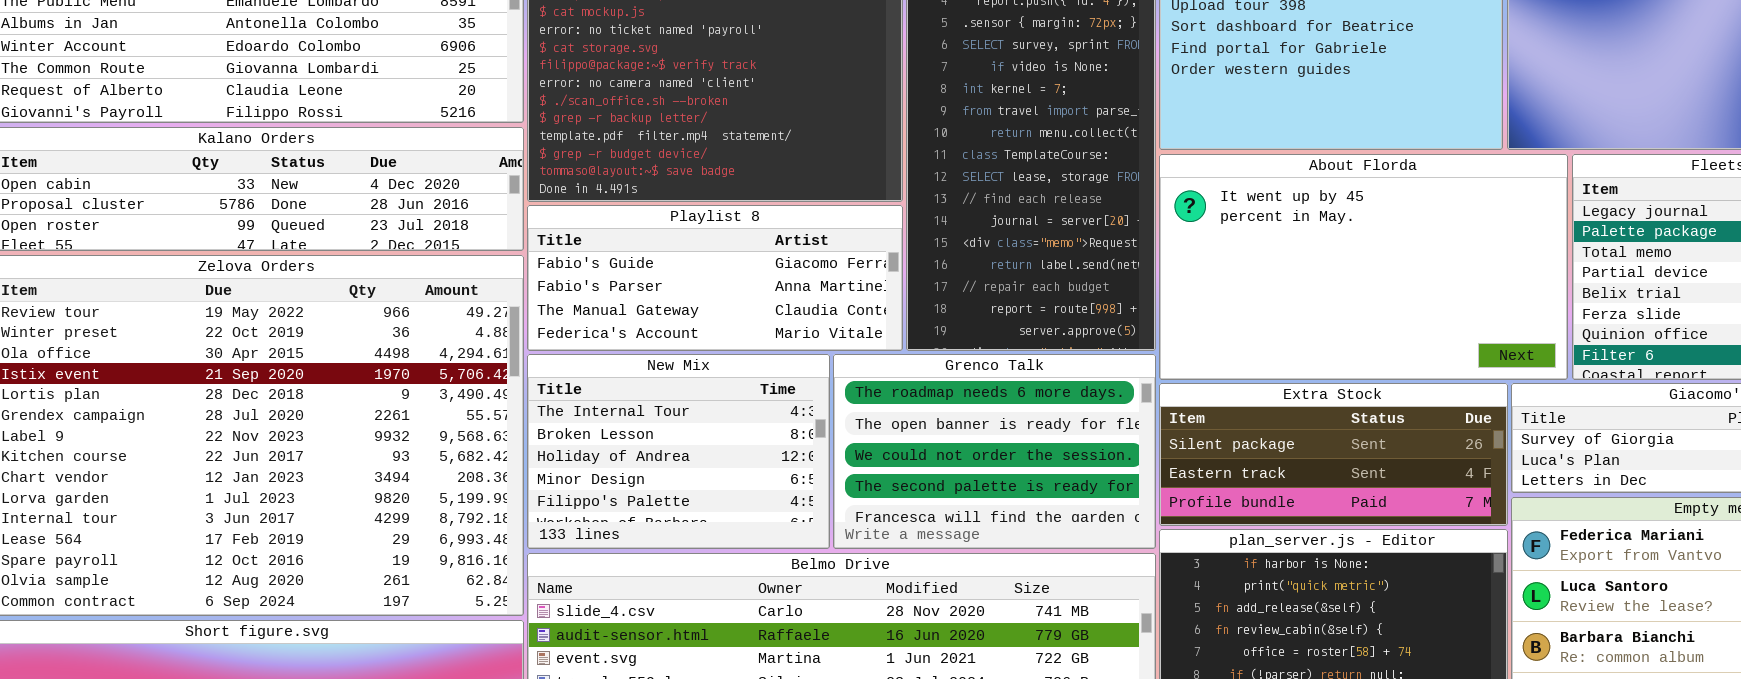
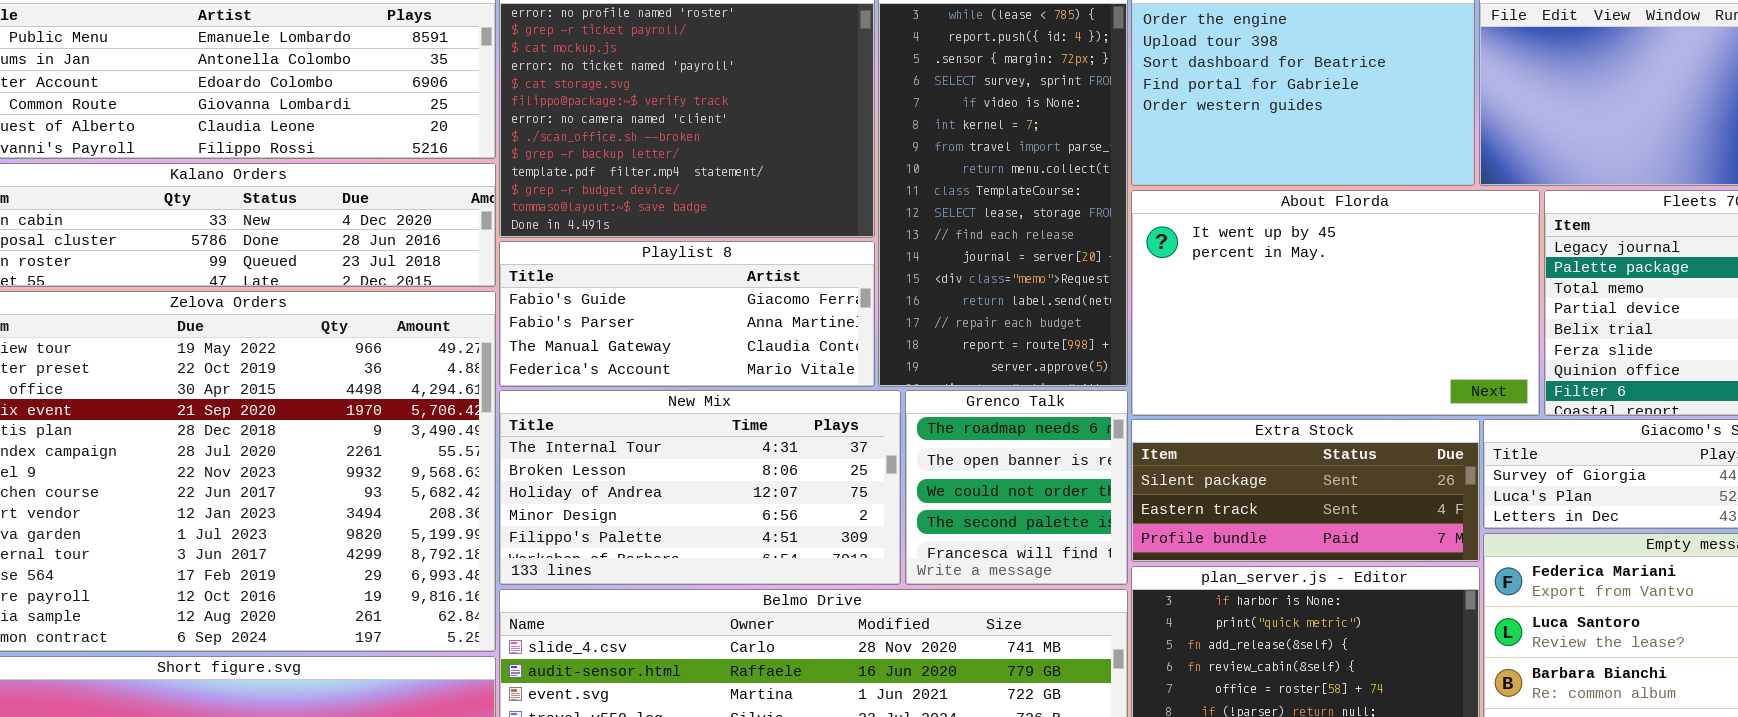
New Mix: [527,354,830,549] -> [499,390,901,585], resized
Grenco Talk: [833,354,1156,549] -> [905,390,1128,585], resized

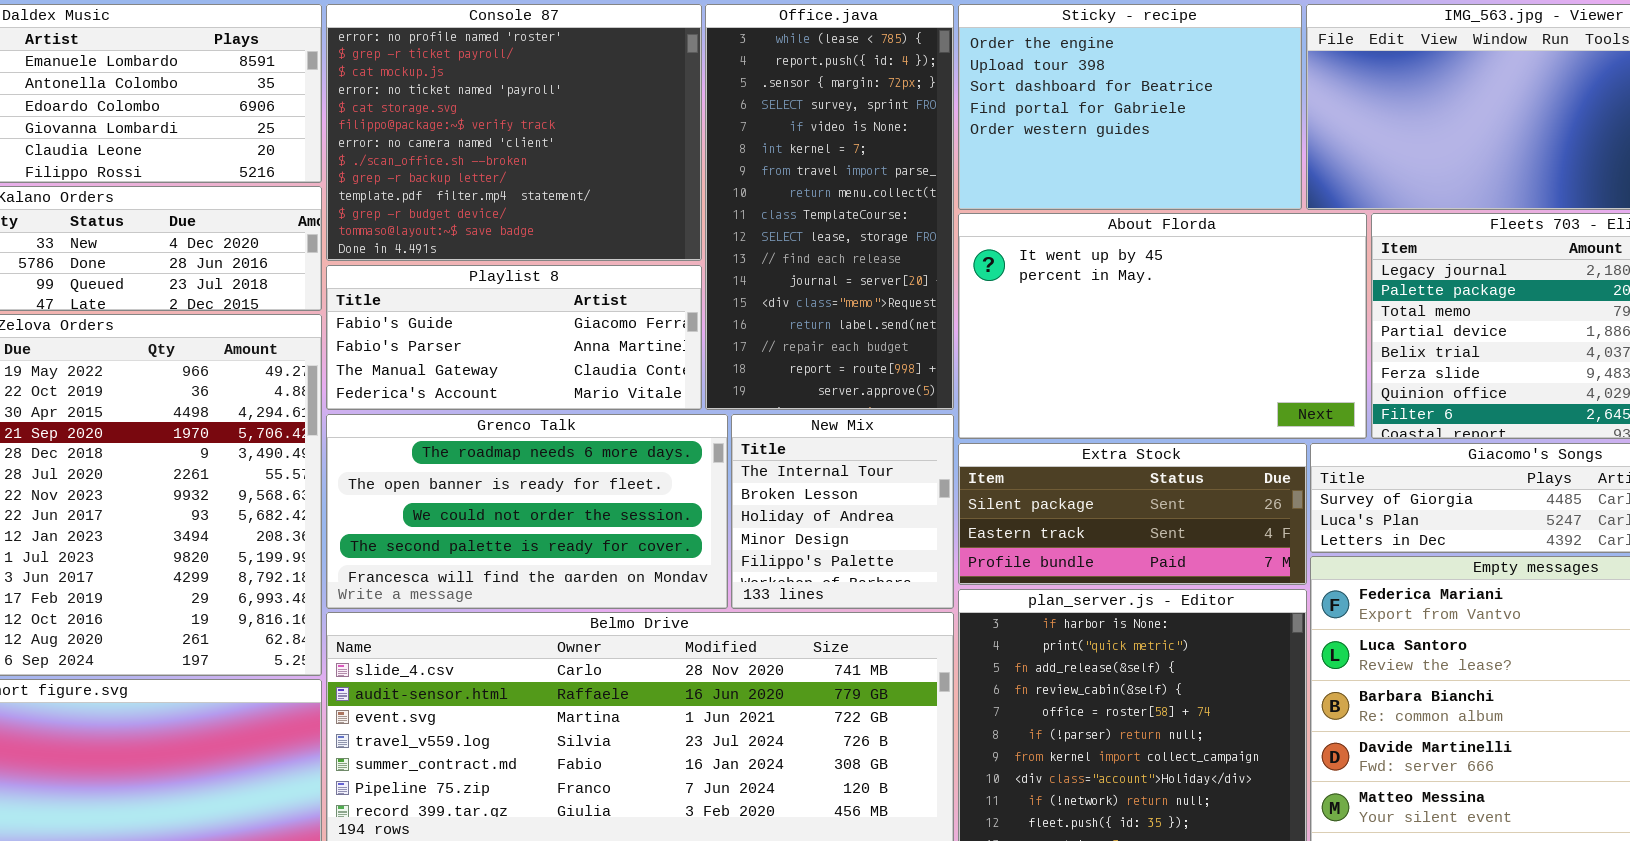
New Mix: [499,390,901,585] -> [731,414,954,609], moved, resized
Grenco Talk: [905,390,1128,585] -> [326,414,728,609], moved, resized

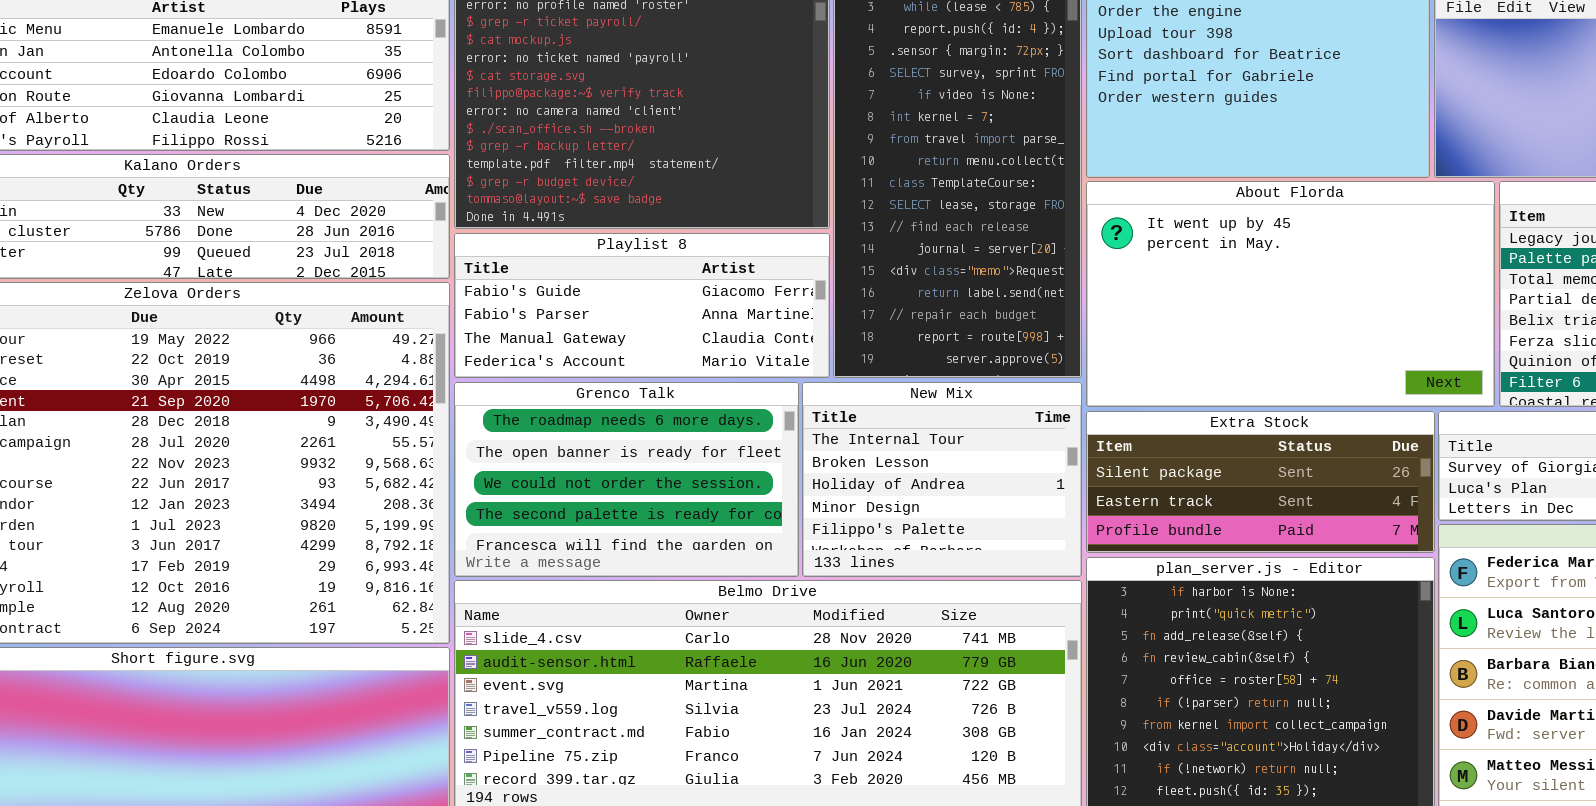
Grenco Talk: [326,414,728,609] -> [454,382,799,577], resized
New Mix: [731,414,954,609] -> [802,382,1082,577], resized

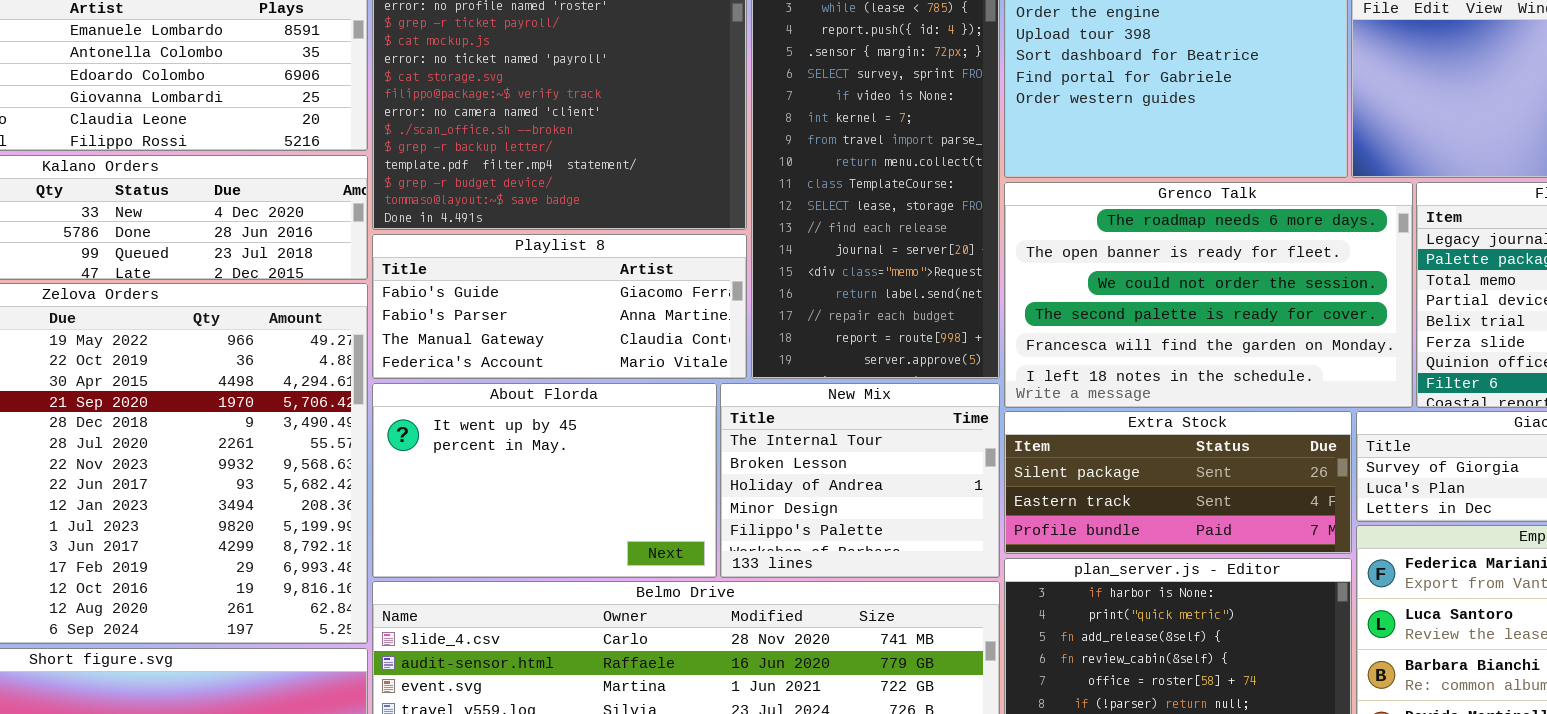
About Florda: [1086,181,1495,407] -> [372,383,717,578], moved, resized
Grenco Talk: [454,382,799,577] -> [1004,182,1413,408], moved, resized

